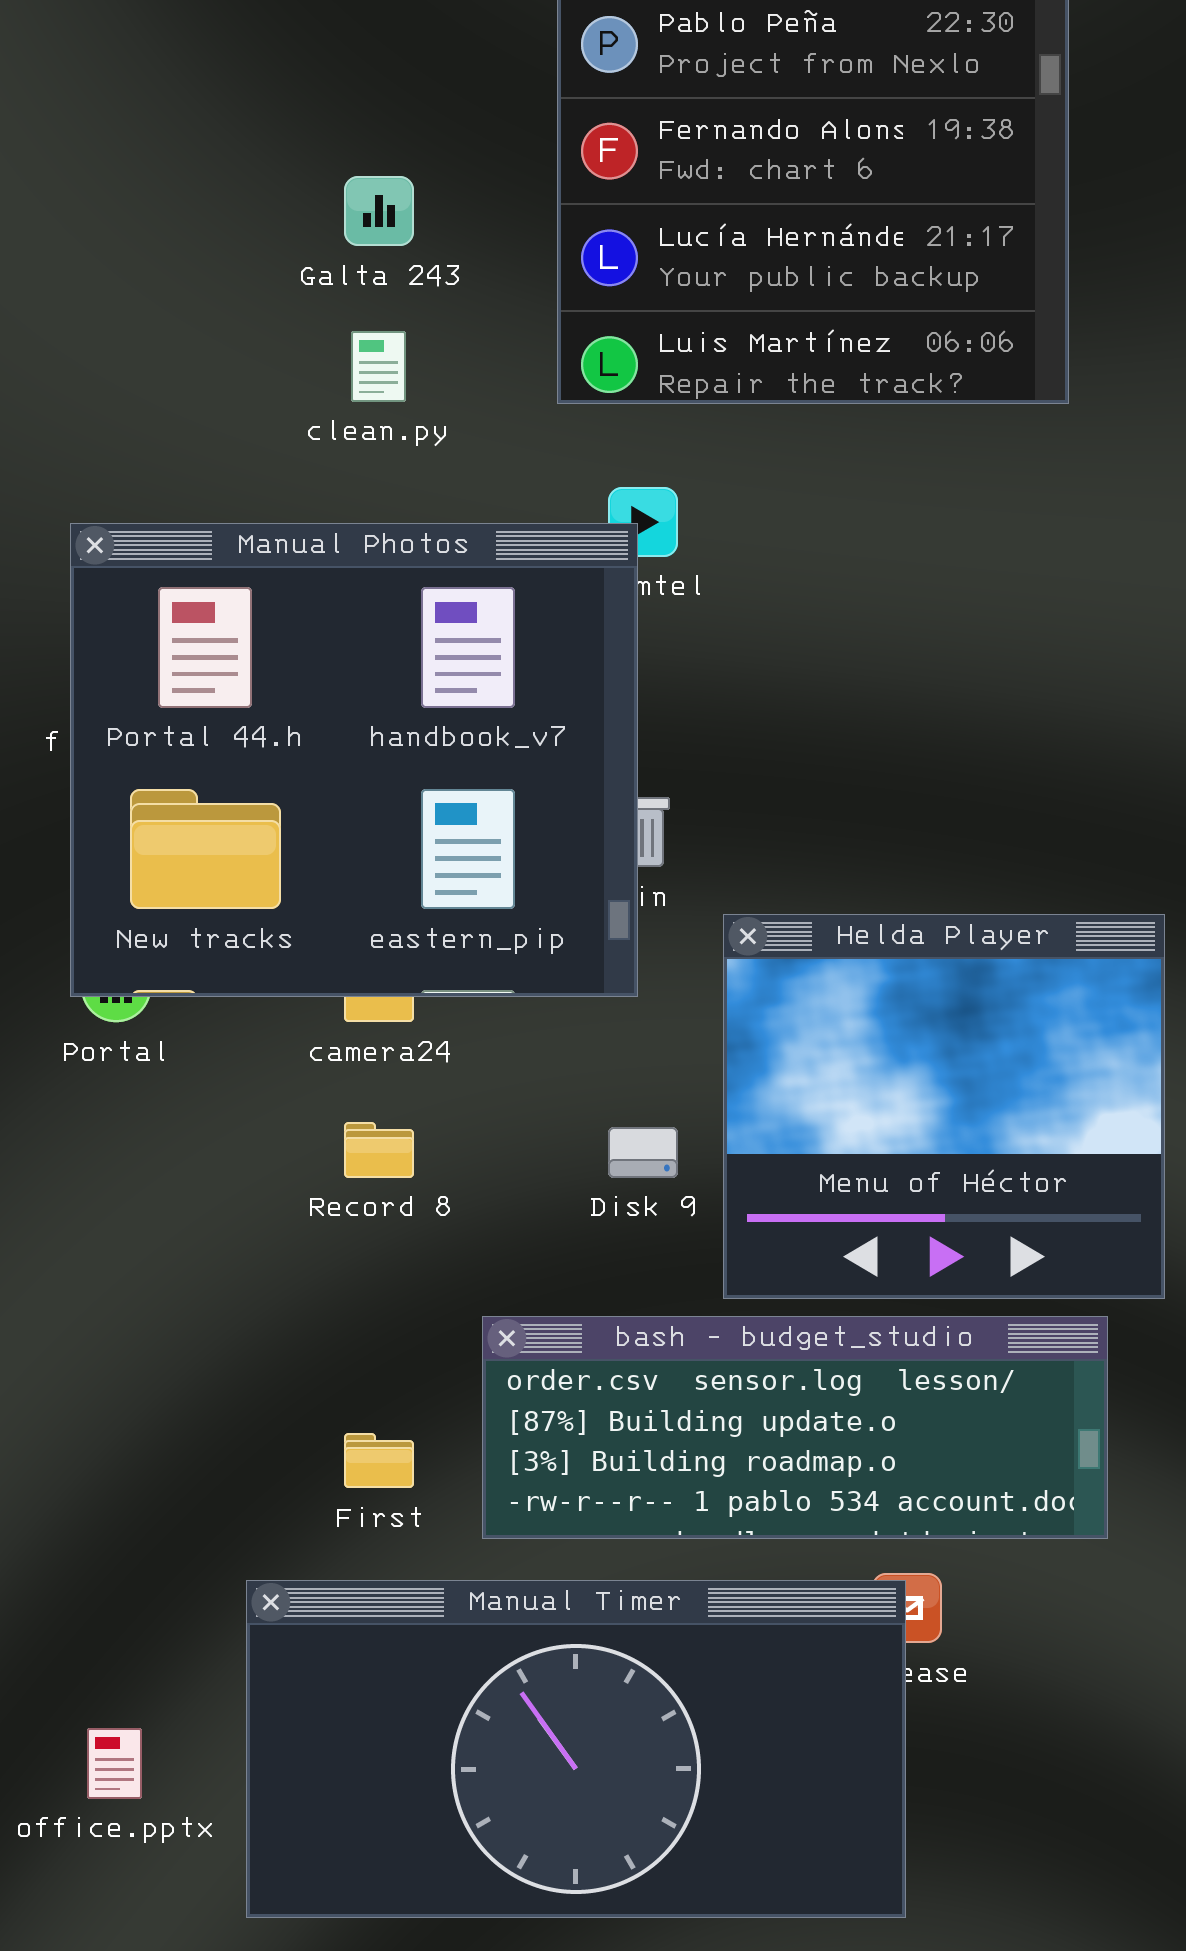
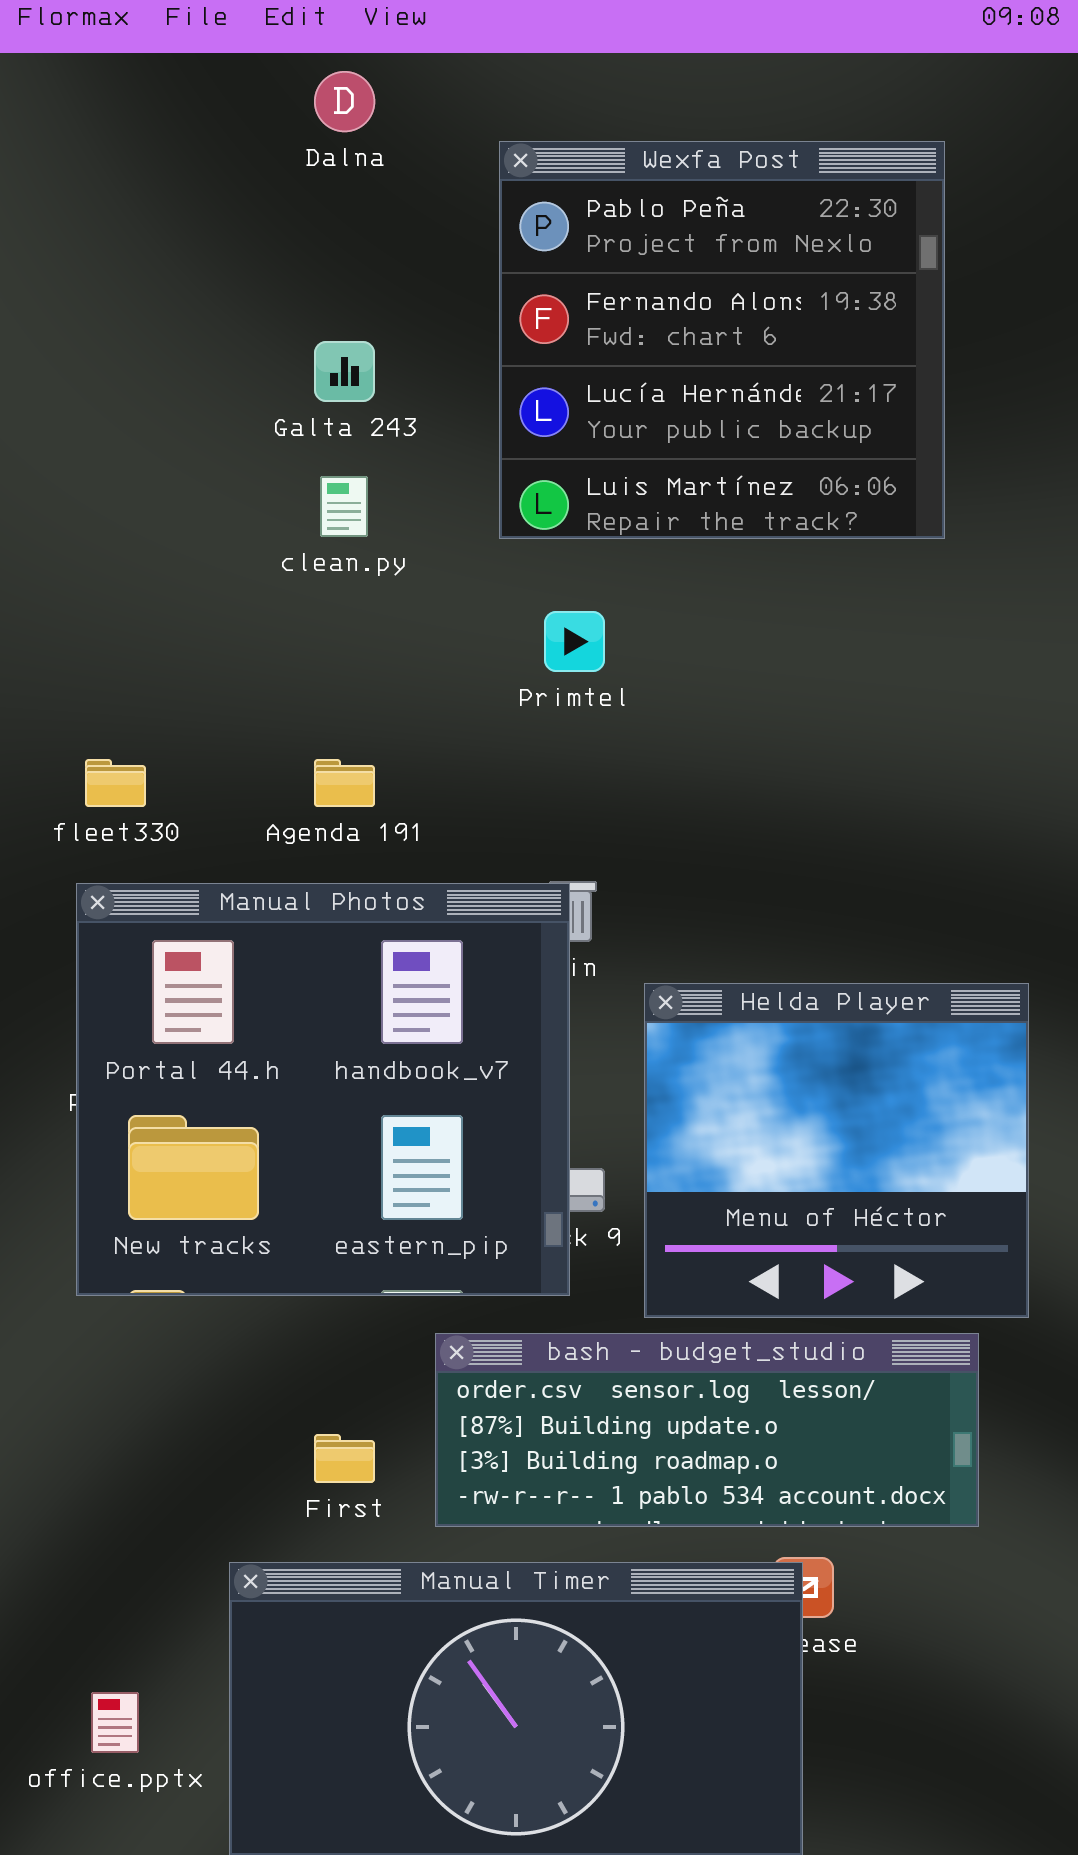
Manual Photos: [70,523,638,997] -> [76,883,570,1296], moved

